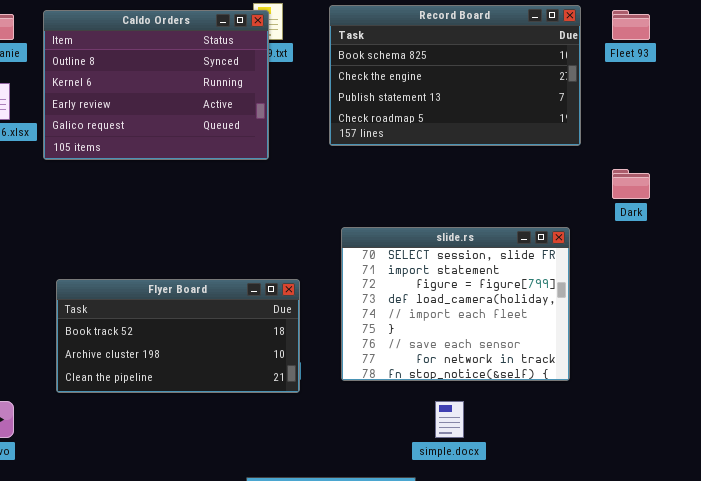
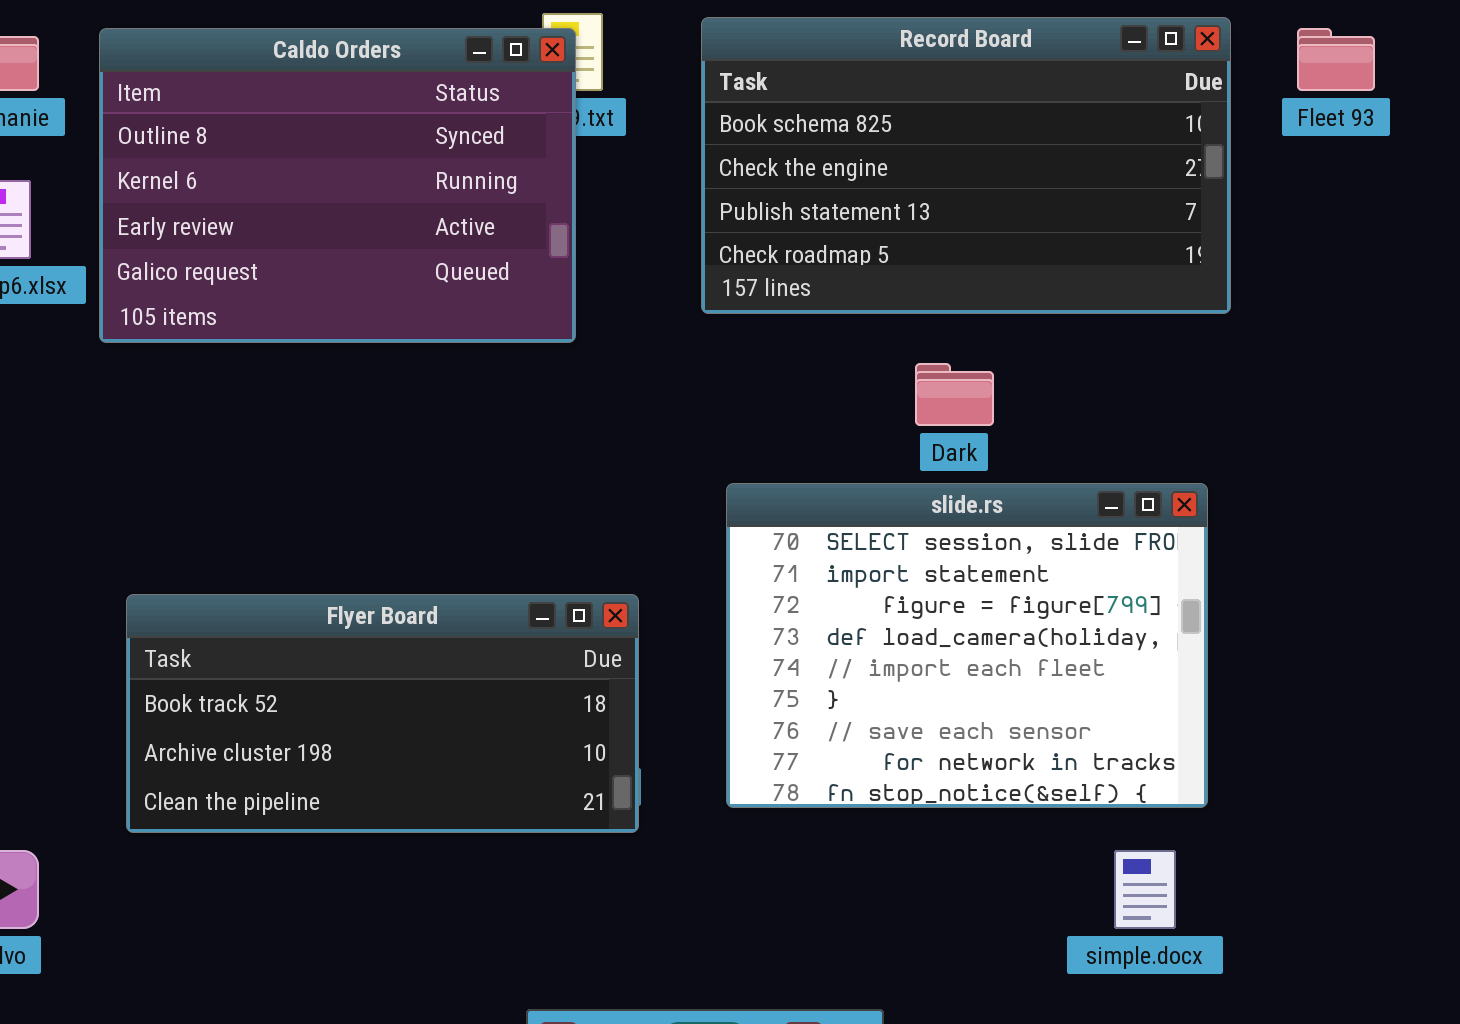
Dark: [612,169,650,199] -> [915,363,994,426], moved
simple.docx: [435,401,464,438] -> [1114,850,1176,929], moved

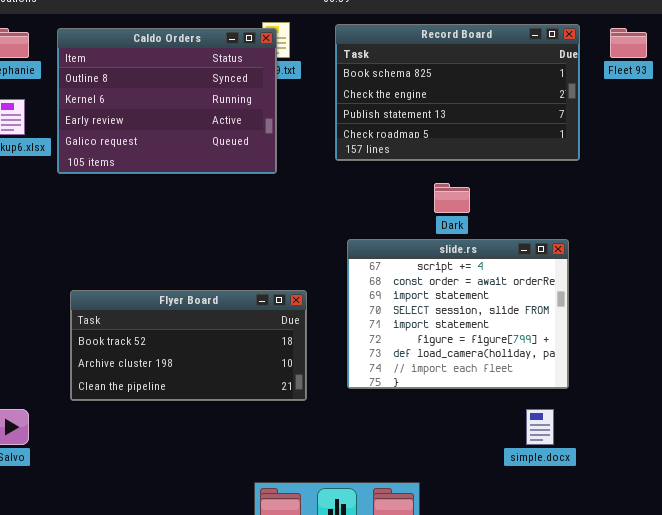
slide.rs: [726,483,1208,808] -> [347,239,569,389], scrolled up 3 rows

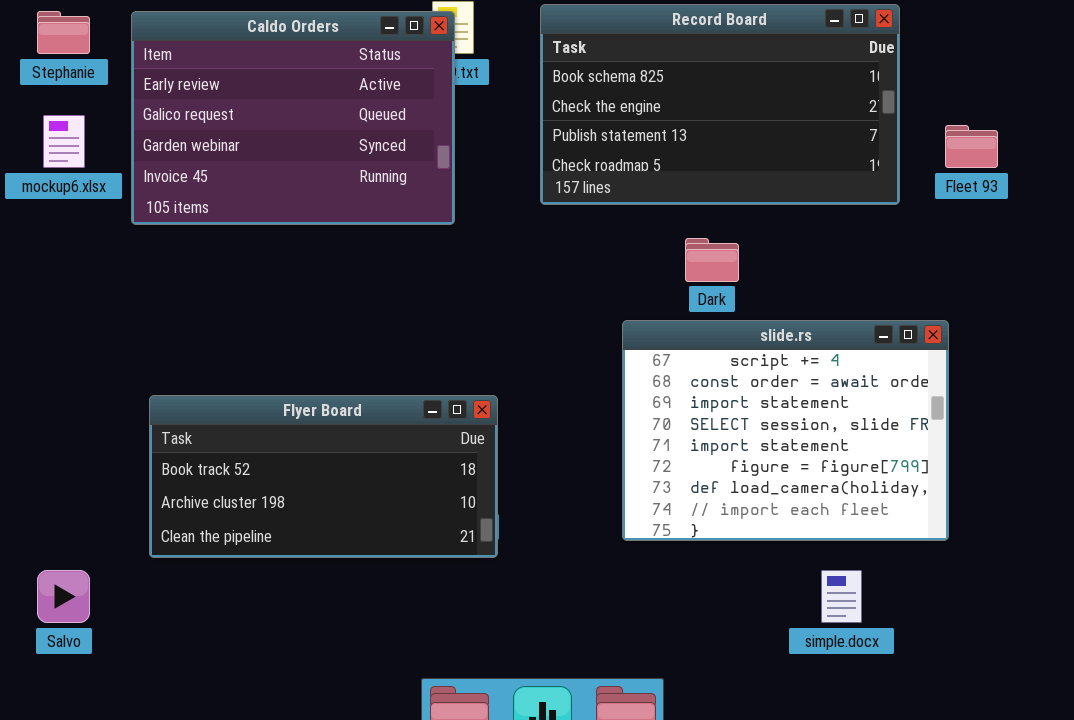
Caldo Orders: [57,28,277,174] -> [131,11,455,225], scrolled down 2 rows
Fleet 93: [610,28,647,58] -> [945,125,998,168], moved
slide.rs: [347,239,569,389] -> [622,320,949,541], moved

